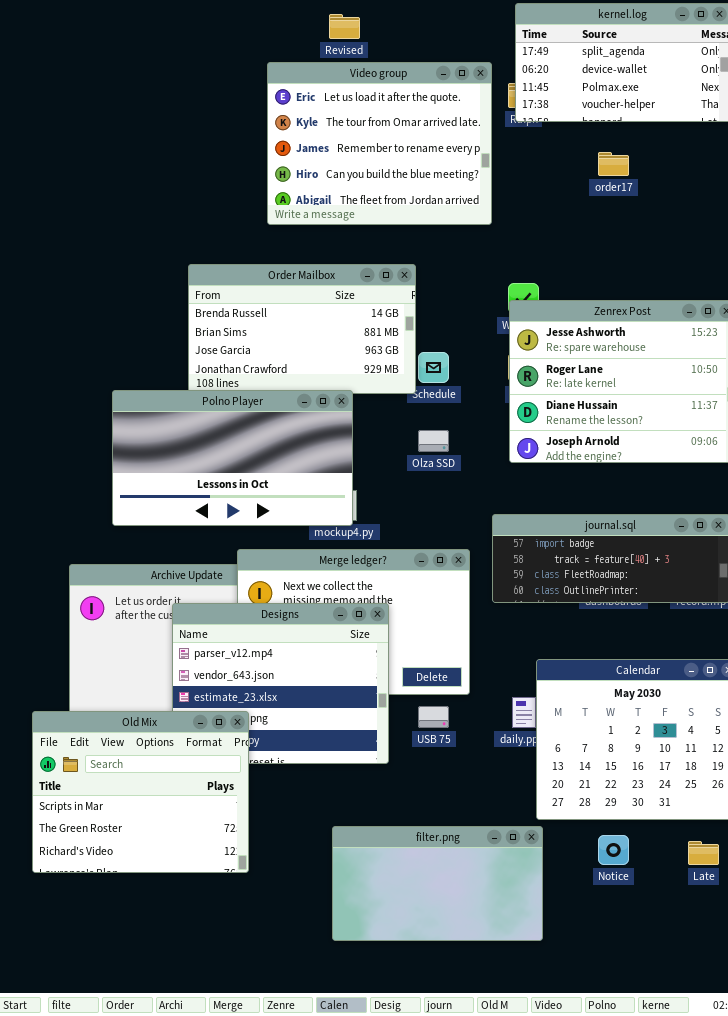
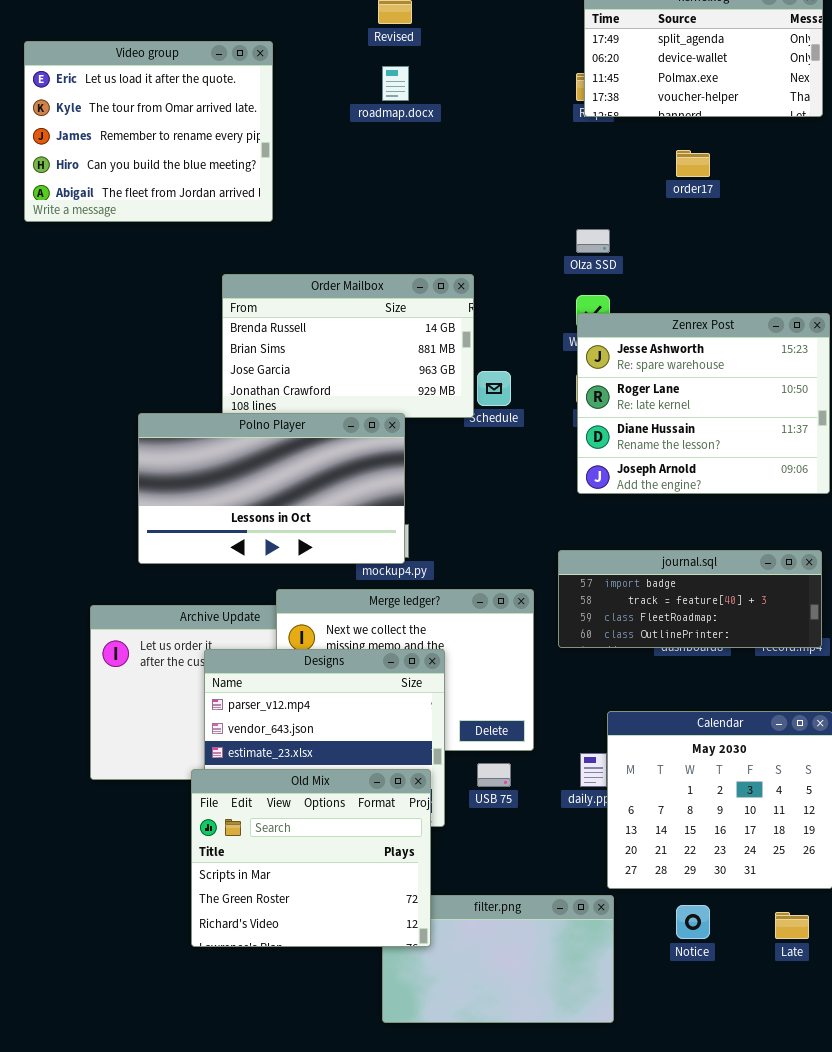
Video group: [267,62,492,225] -> [24,41,273,222], moved
Olza SSD: [418,430,449,452] -> [576,229,610,253], moved
Old Mix: [32,711,249,873] -> [191,769,431,947], moved

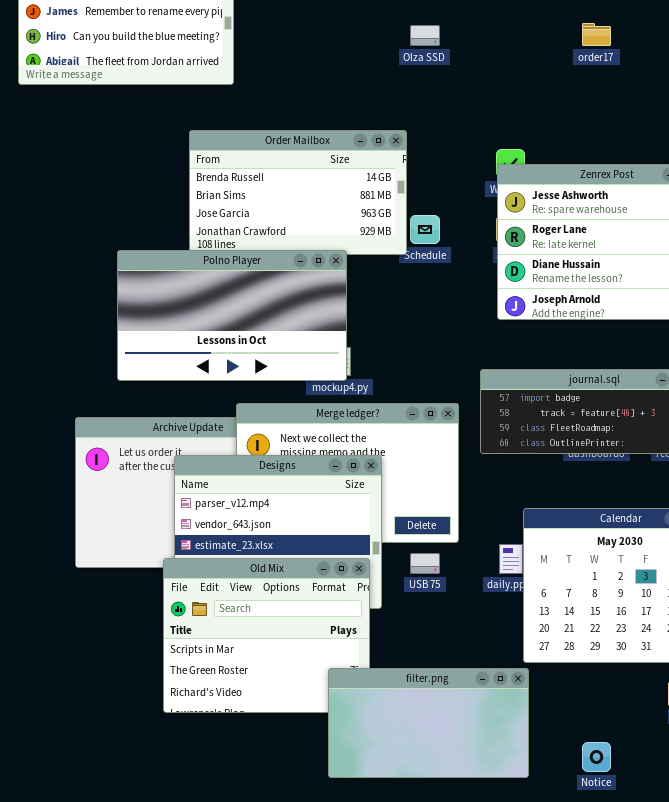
Olza SSD: [576,229,610,253] -> [410,25,440,46], moved
filter.png: [382,895,614,1023] -> [328,668,529,778], raised
Notice: [676,905,710,939] -> [582,742,611,772], moved

